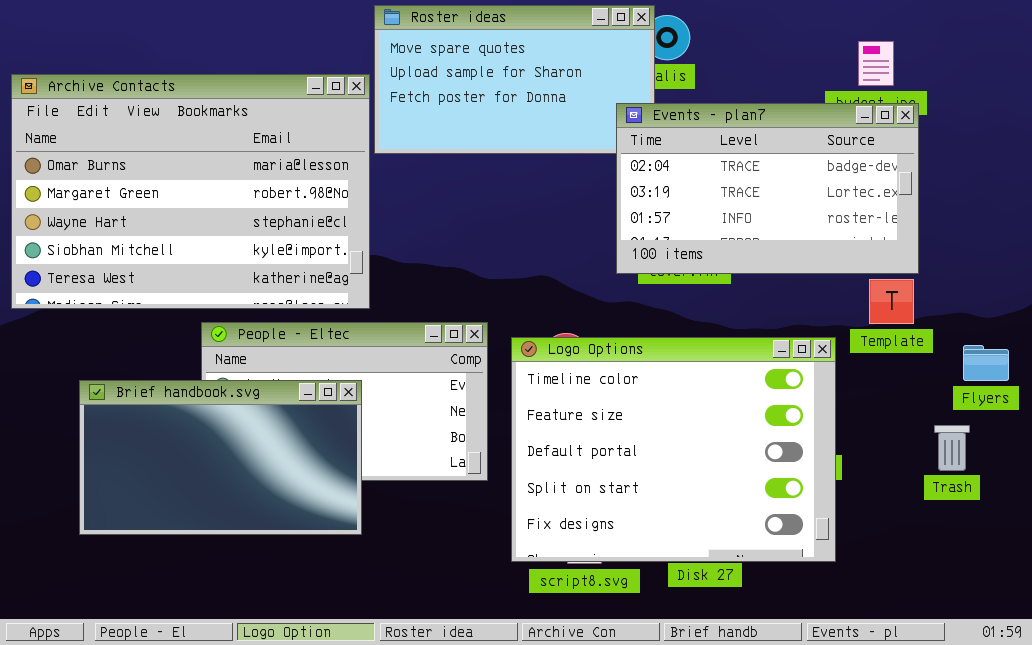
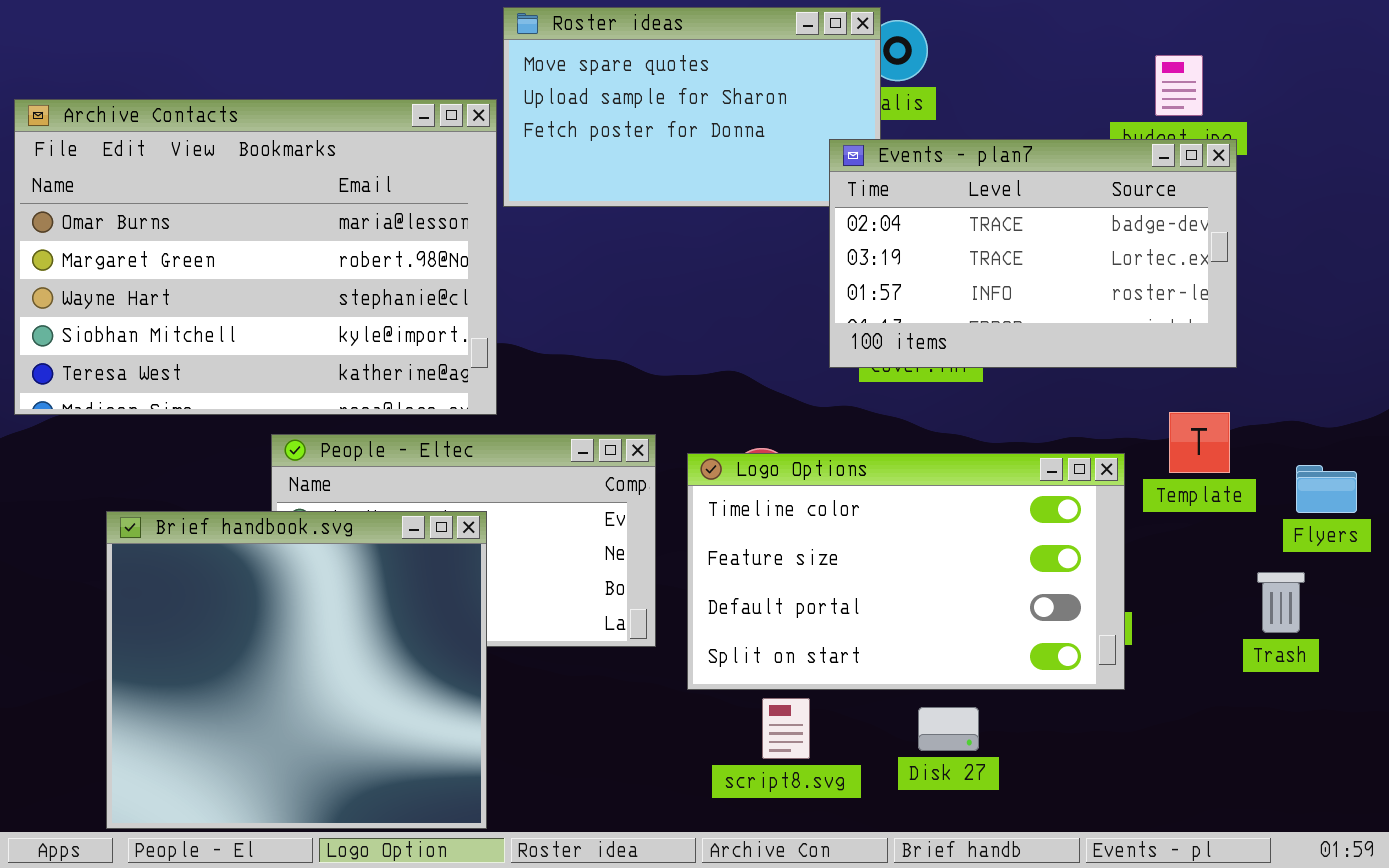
Template: [869,279,914,324] -> [1169,412,1230,473], moved
Logo Options: [511,337,836,562] -> [687,453,1125,690], resized
Brief handbook.svg: [79,380,362,535] -> [106,511,487,829], resized

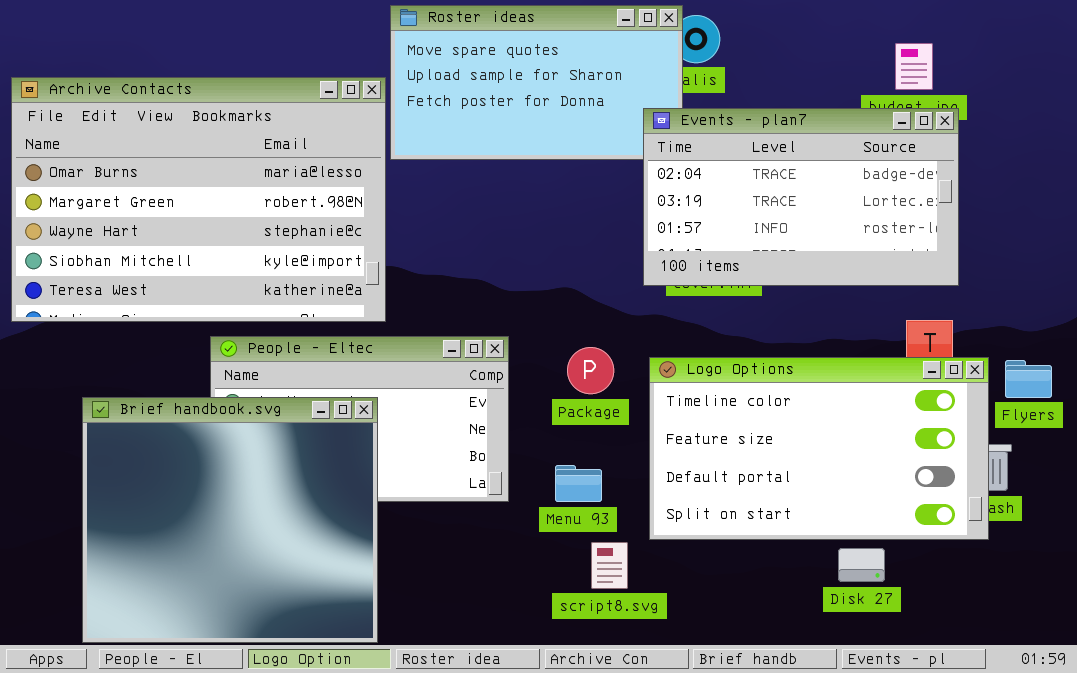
Logo Options: [687,453,1125,690] -> [649,357,989,540], moved
Disk 27: [918,707,979,751] -> [838,548,885,582], moved

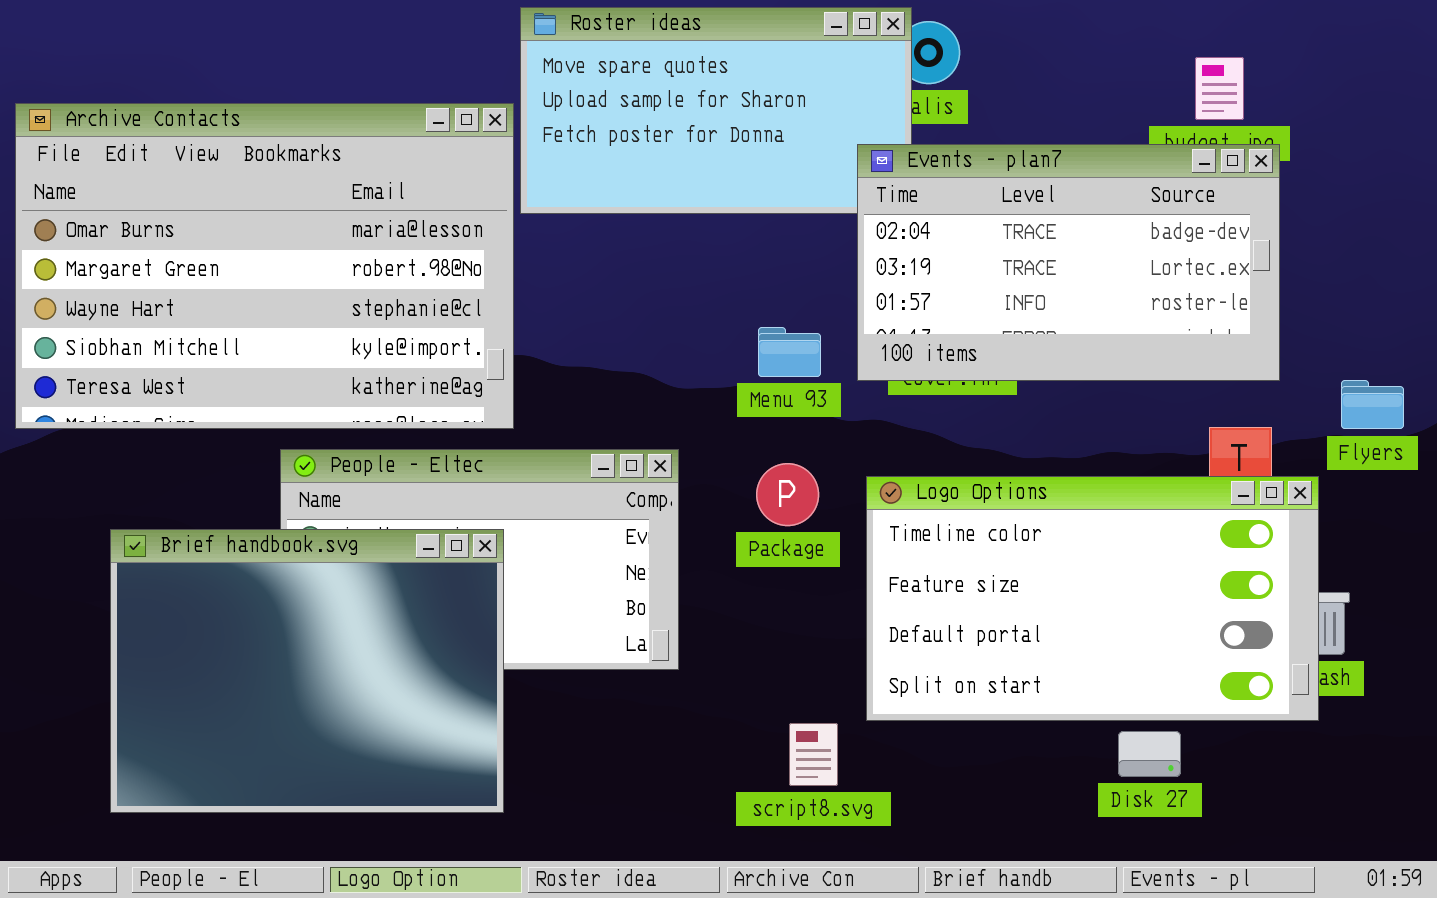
Flyers: [1005,360,1052,398] -> [1341,380,1404,429], moved
Brief handbook.svg: [82,397,378,643] -> [110,529,504,813], resized
Menu 93: [555,465,602,502] -> [758,327,821,377], moved

